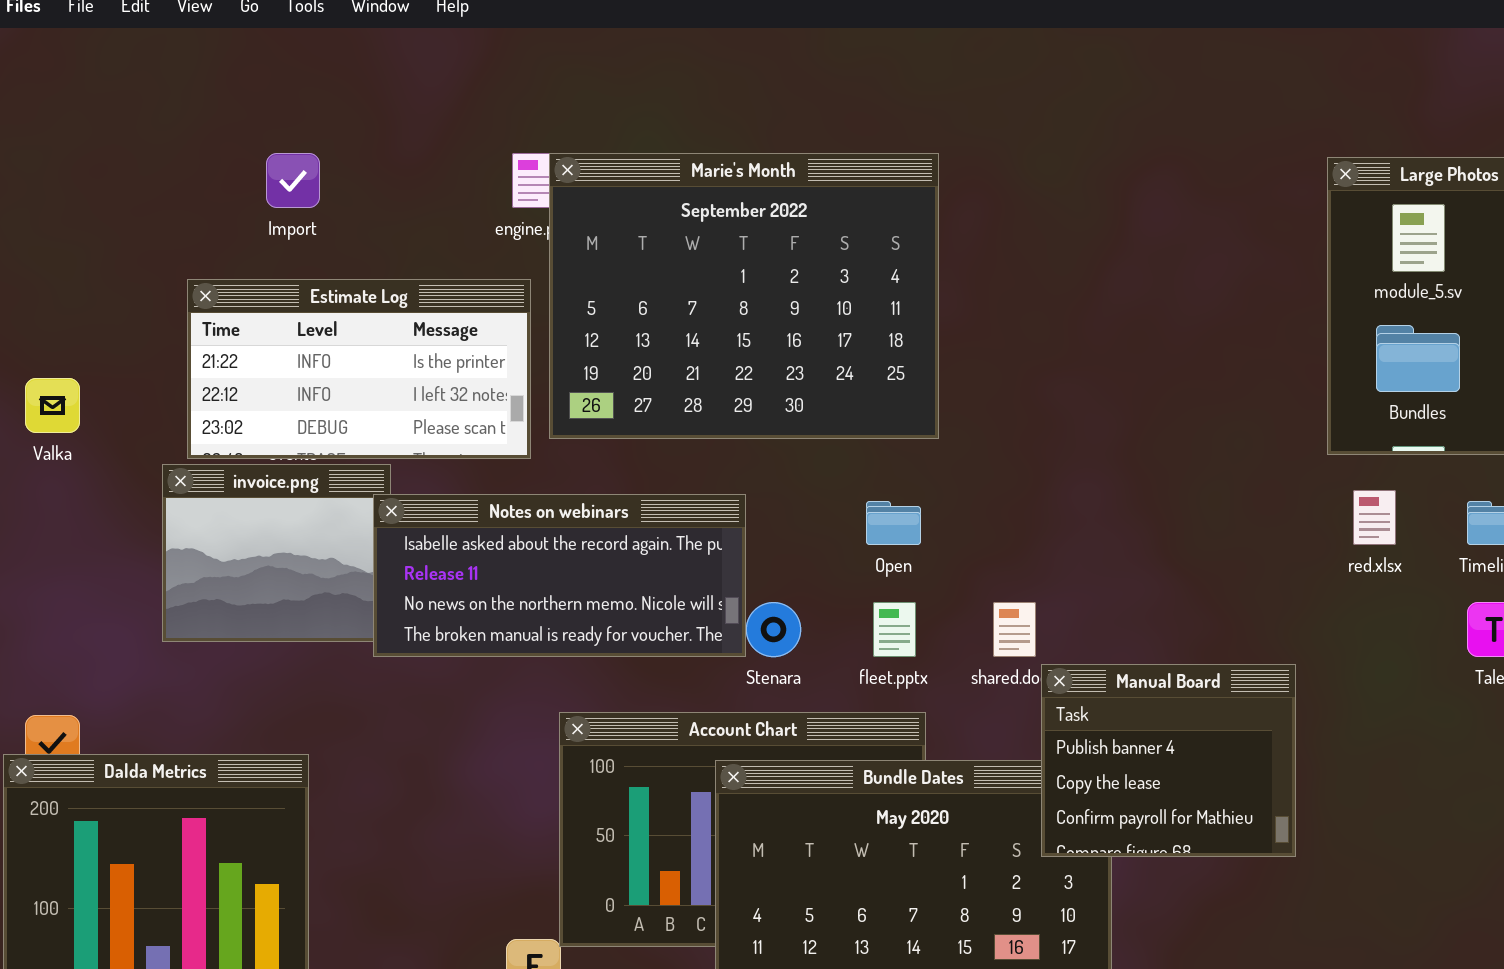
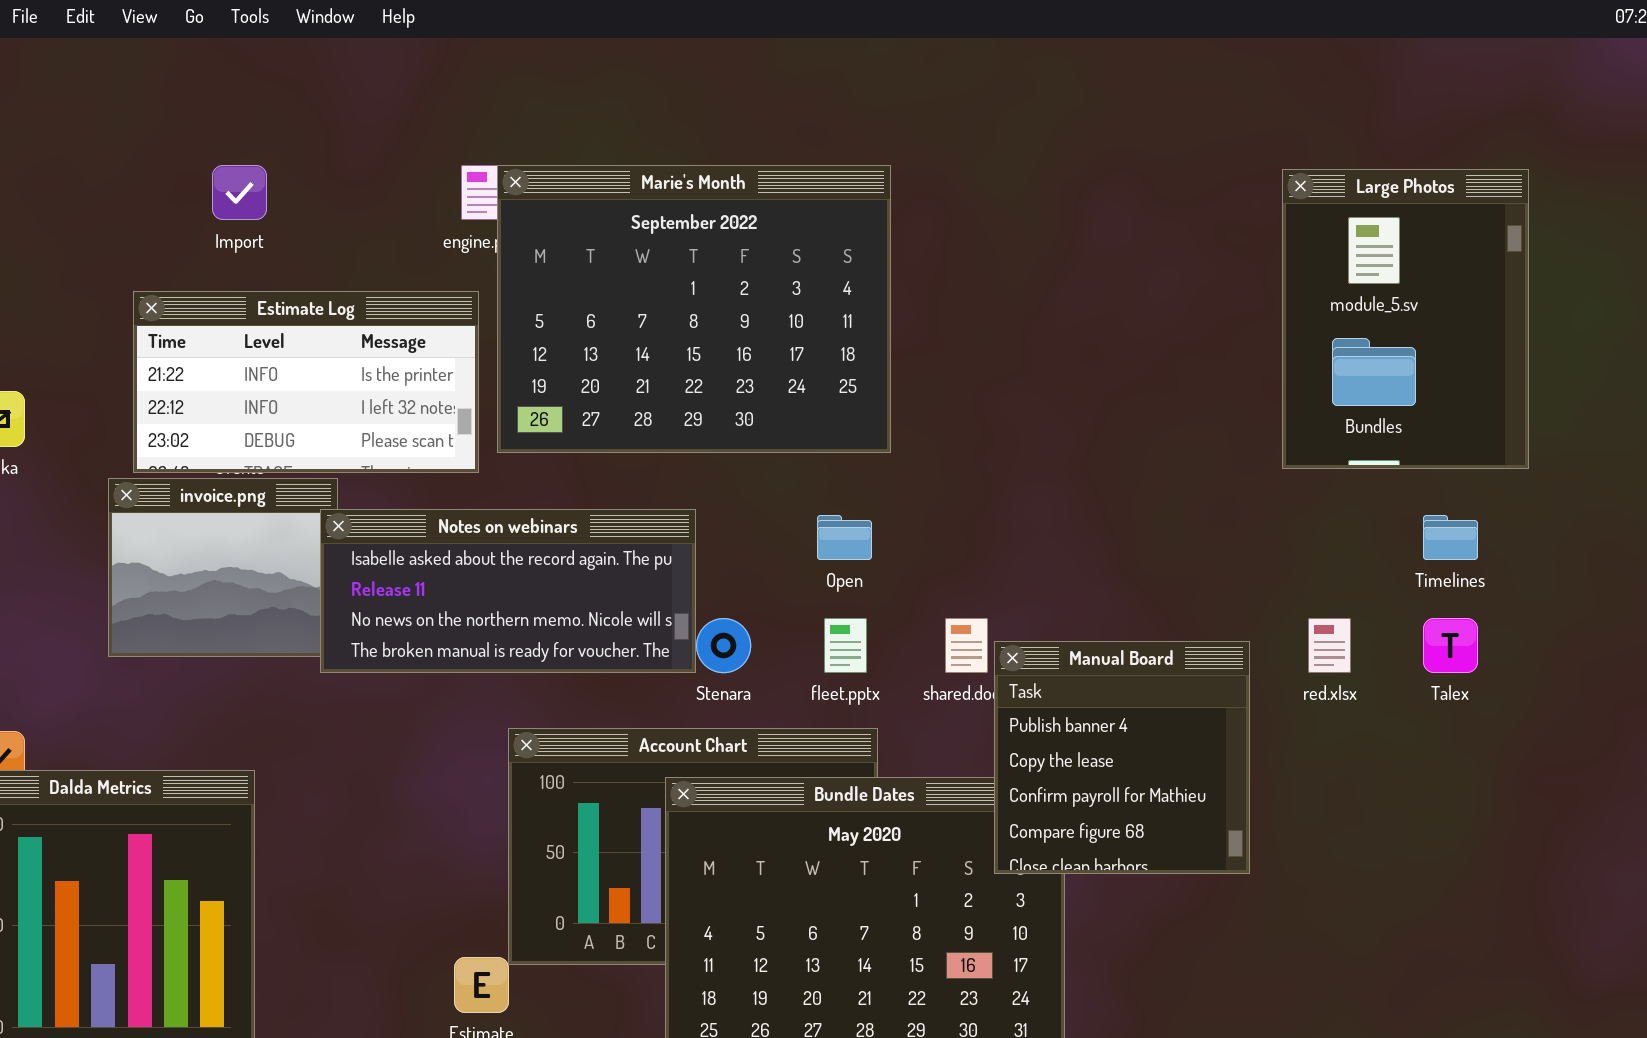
red.xlsx: [1353,490,1396,545] -> [1308,618,1351,673], moved
Manual Board: [1041,664,1296,857] -> [994,641,1250,874], resized

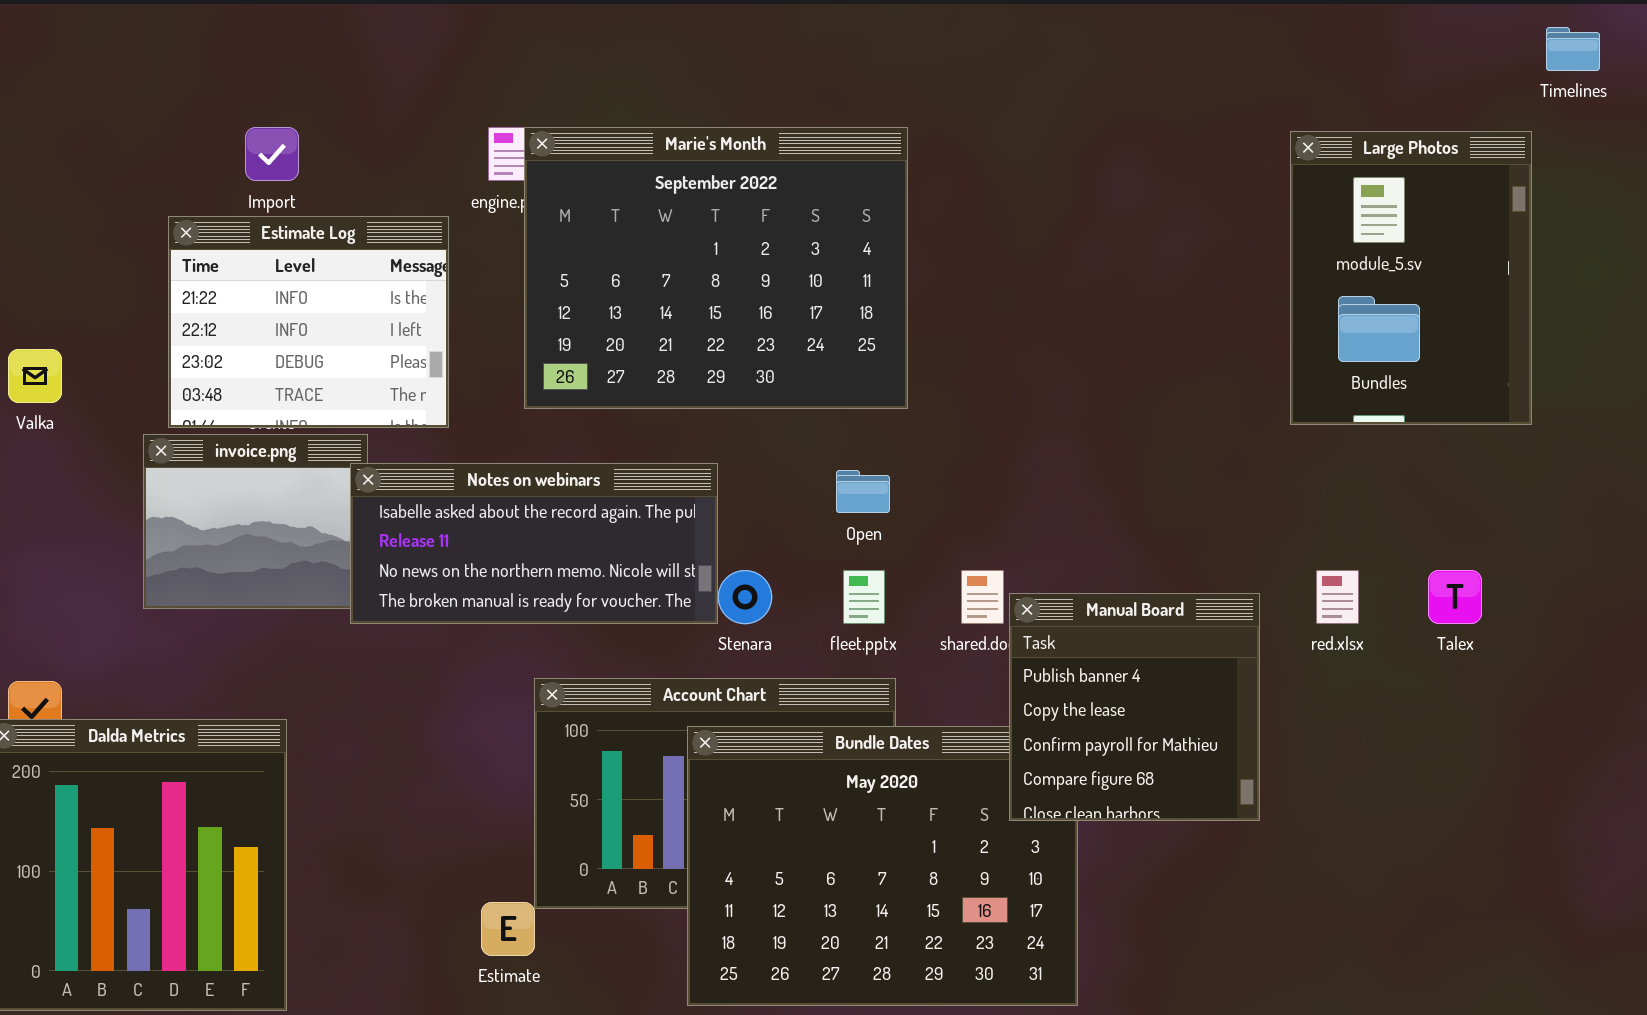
Estimate Log: [133,291,479,473] -> [168,216,449,428], resized
Timelines: [1423,515,1478,560] -> [1546,27,1600,71], moved

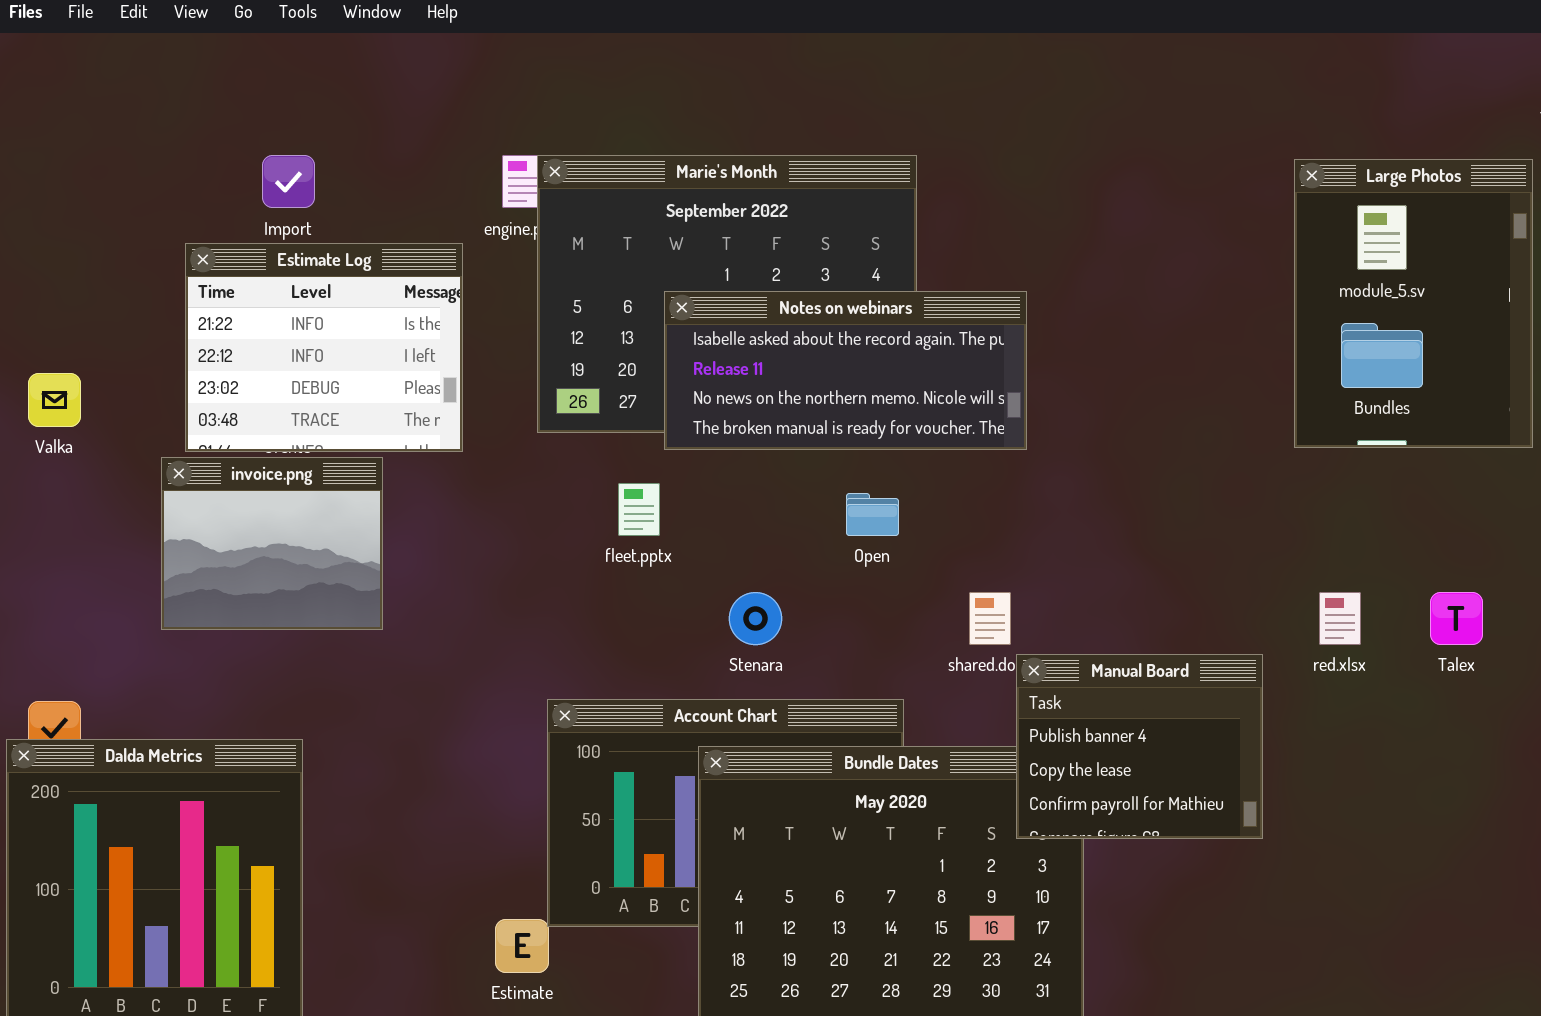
Notes on webinars: [350,463,718,624] -> [664,291,1027,450], moved
fleet.pptx: [843,570,885,624] -> [618,483,660,536], moved
Manual Board: [1009,593,1260,821] -> [1016,654,1263,839], resized

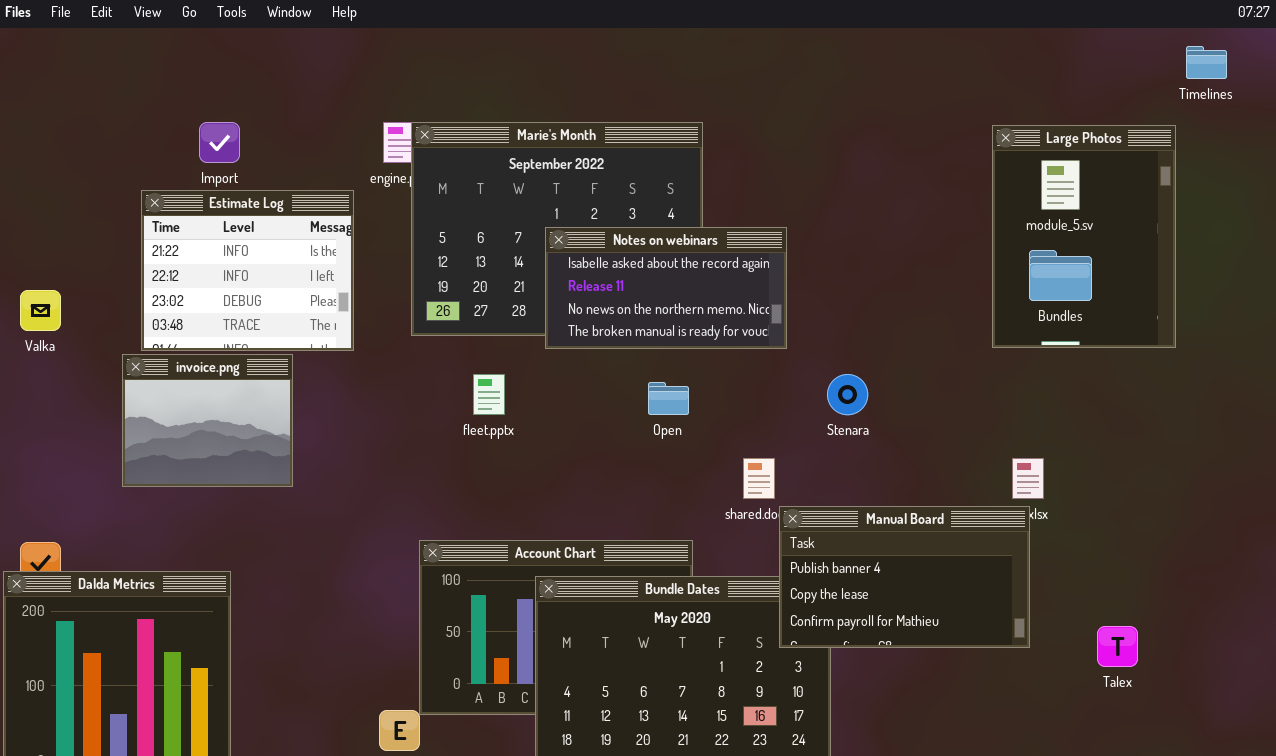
Notes on webinars: [664,291,1027,450] -> [545,227,787,349], resized
Stenara: [729,592,782,645] -> [827,374,868,415], moved
Talex: [1430,592,1483,645] -> [1097,626,1138,667], moved
Manual Board: [1016,654,1263,839] -> [779,506,1030,648], resized

